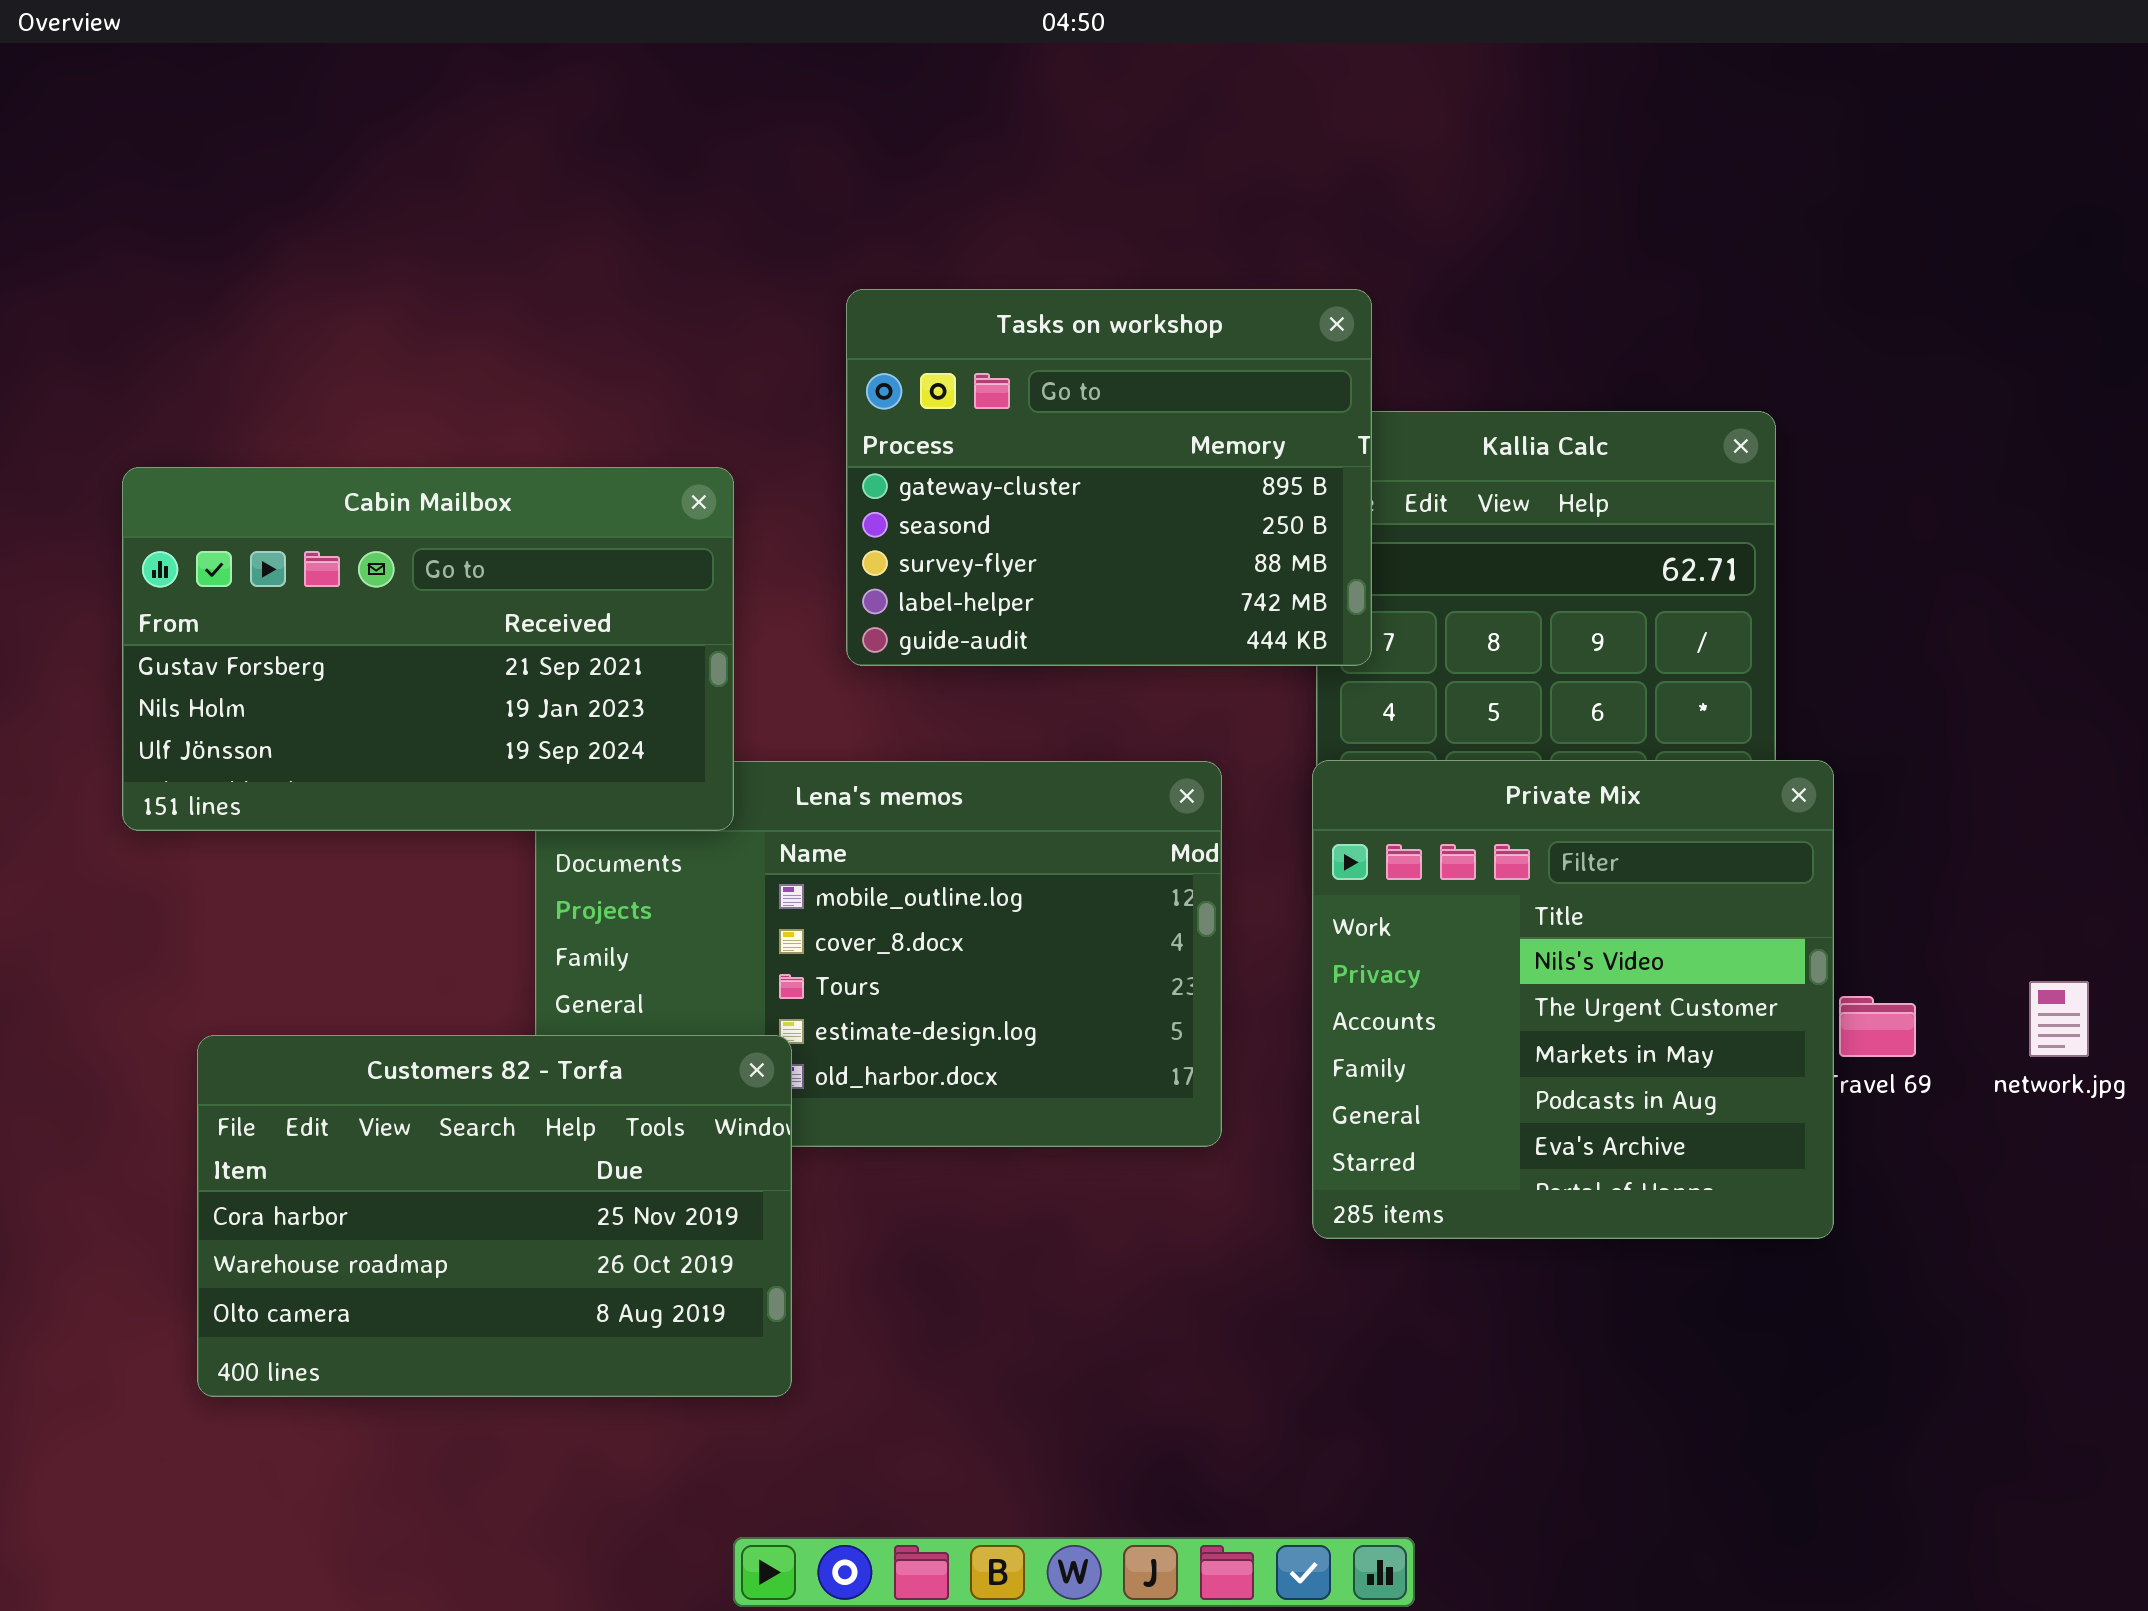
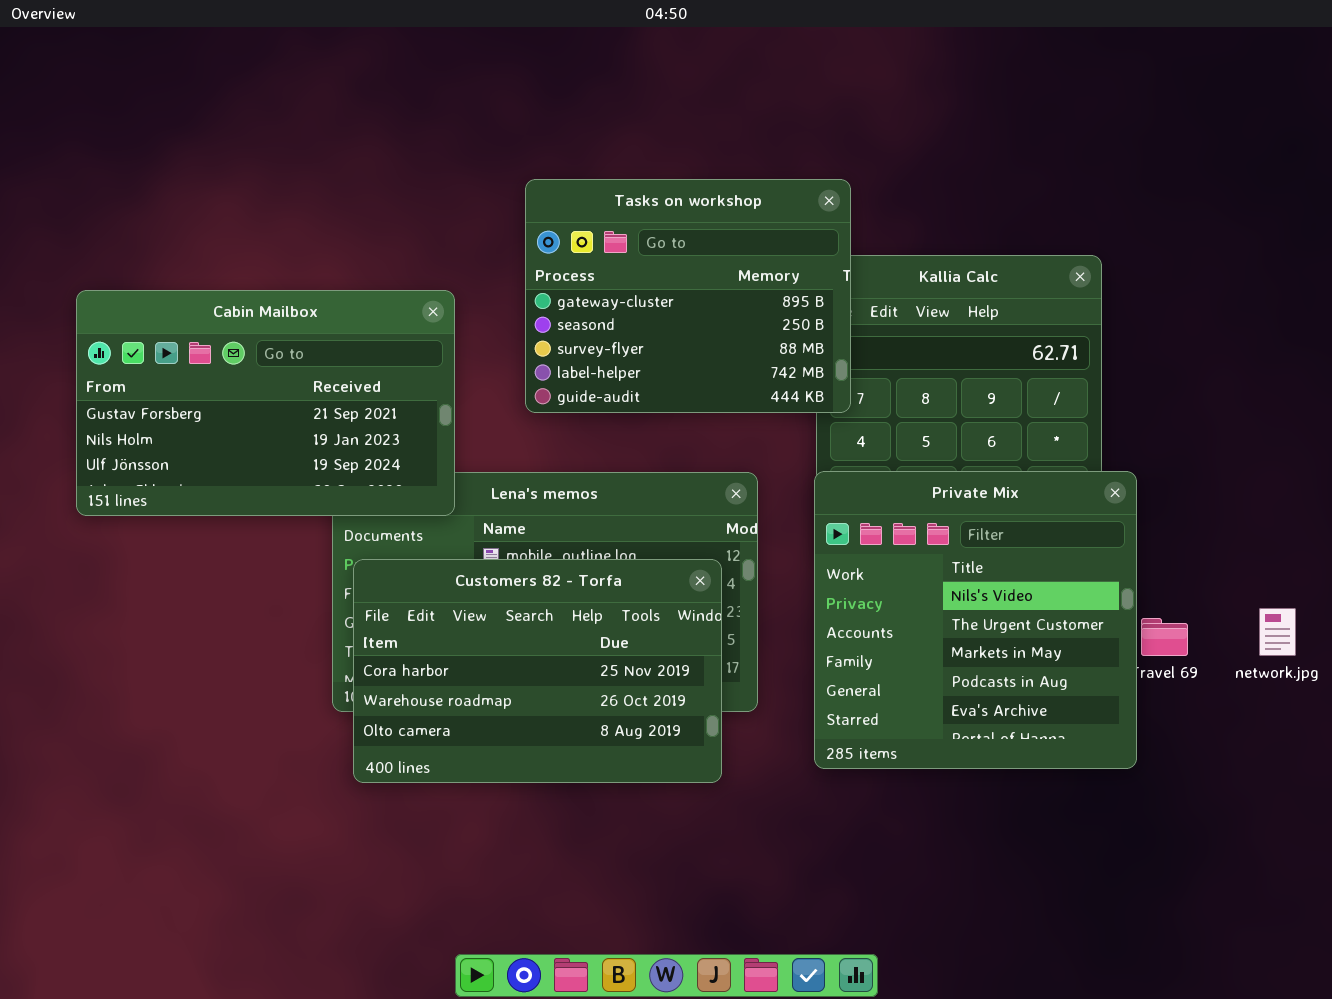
Customers 82 - Torfa: [197,1035,792,1397] -> [353,559,722,783], moved

